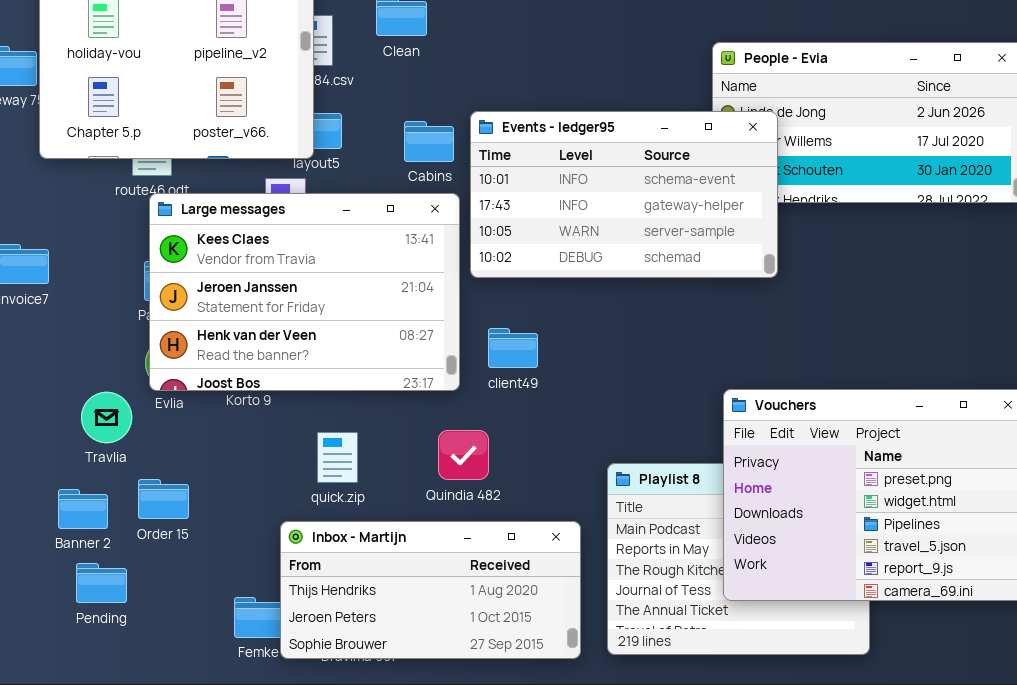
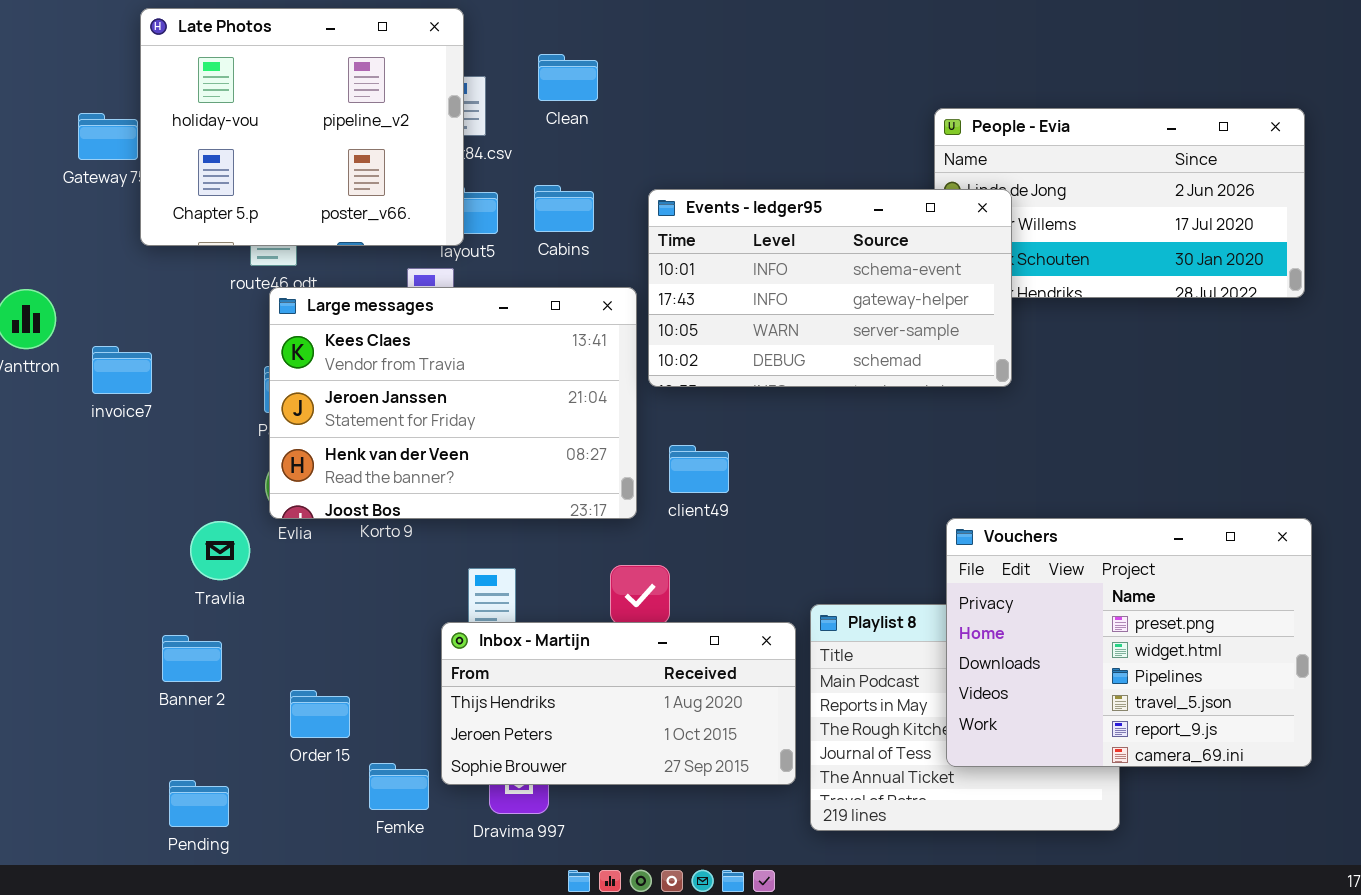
Cabins: [404,121,454,162] -> [534,185,594,232], moved
Order 15: [138,479,189,519] -> [290,690,350,738], moved
Inbox - Martijn: [280,521,581,659] -> [441,622,796,785], moved
Pending: [76,563,127,603] -> [169,780,229,827], moved

